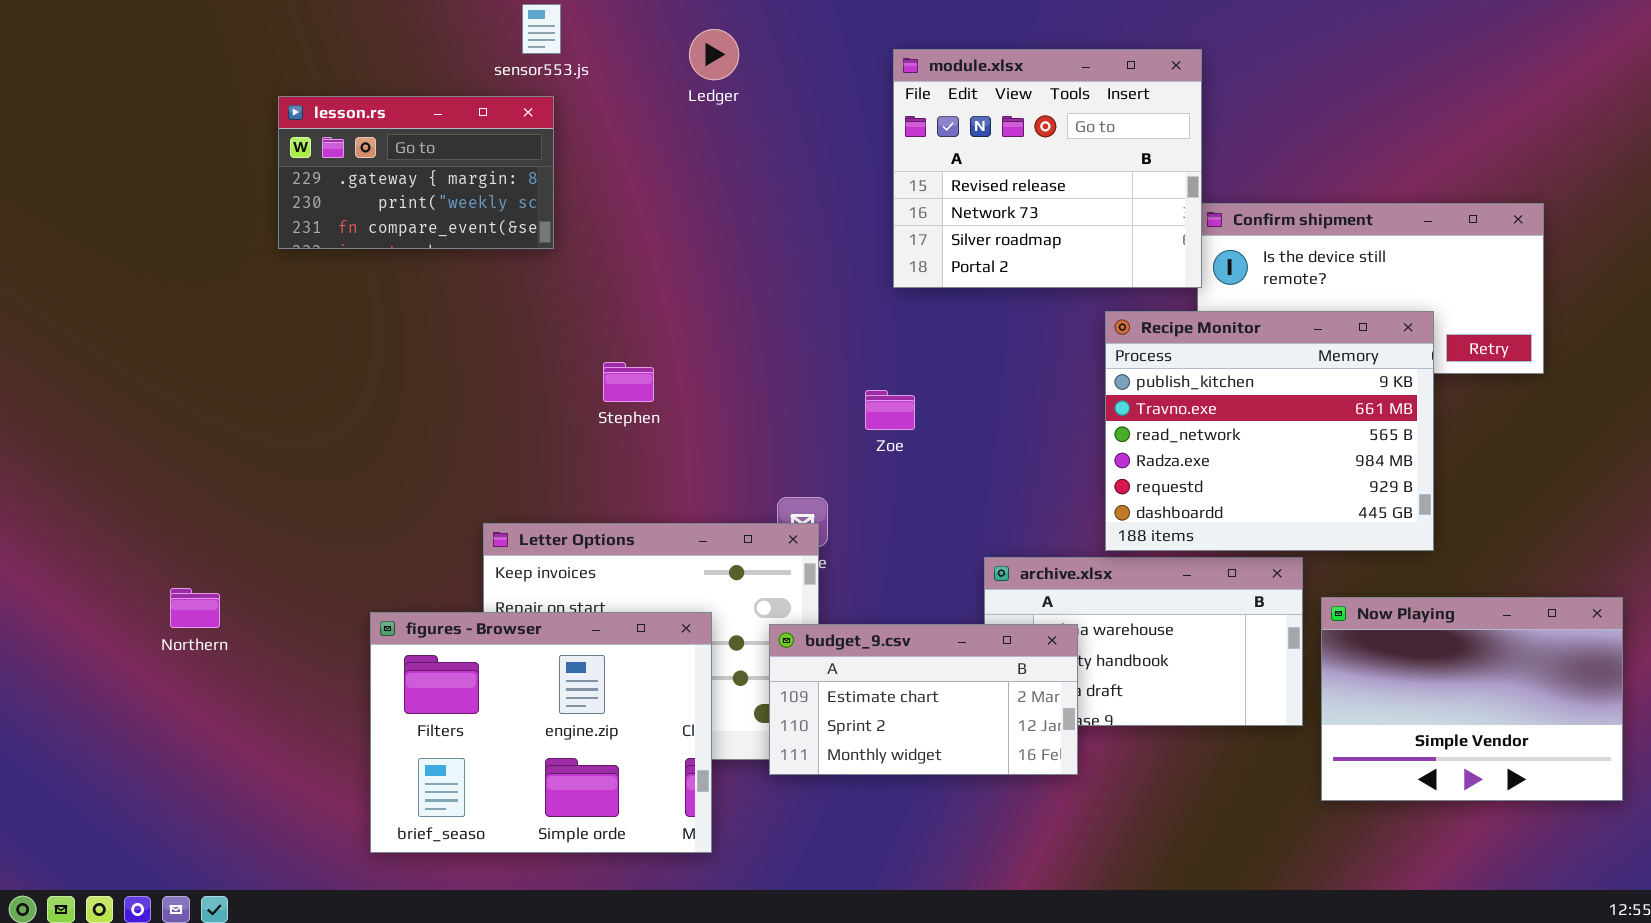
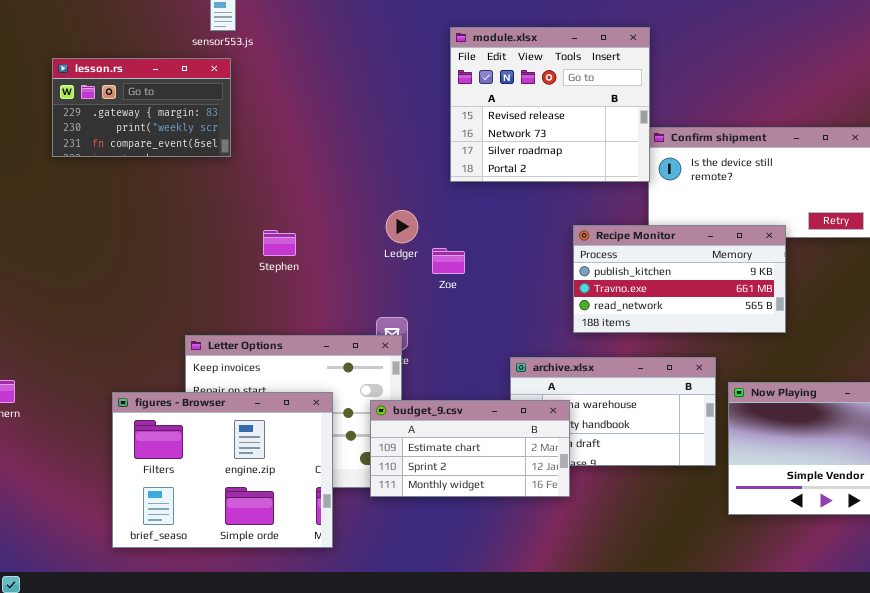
Ledger: [689,29,739,80] -> [386,210,418,243], moved
Recipe Monitor: [1105,311,1434,551] -> [573,225,786,333], moved, resized

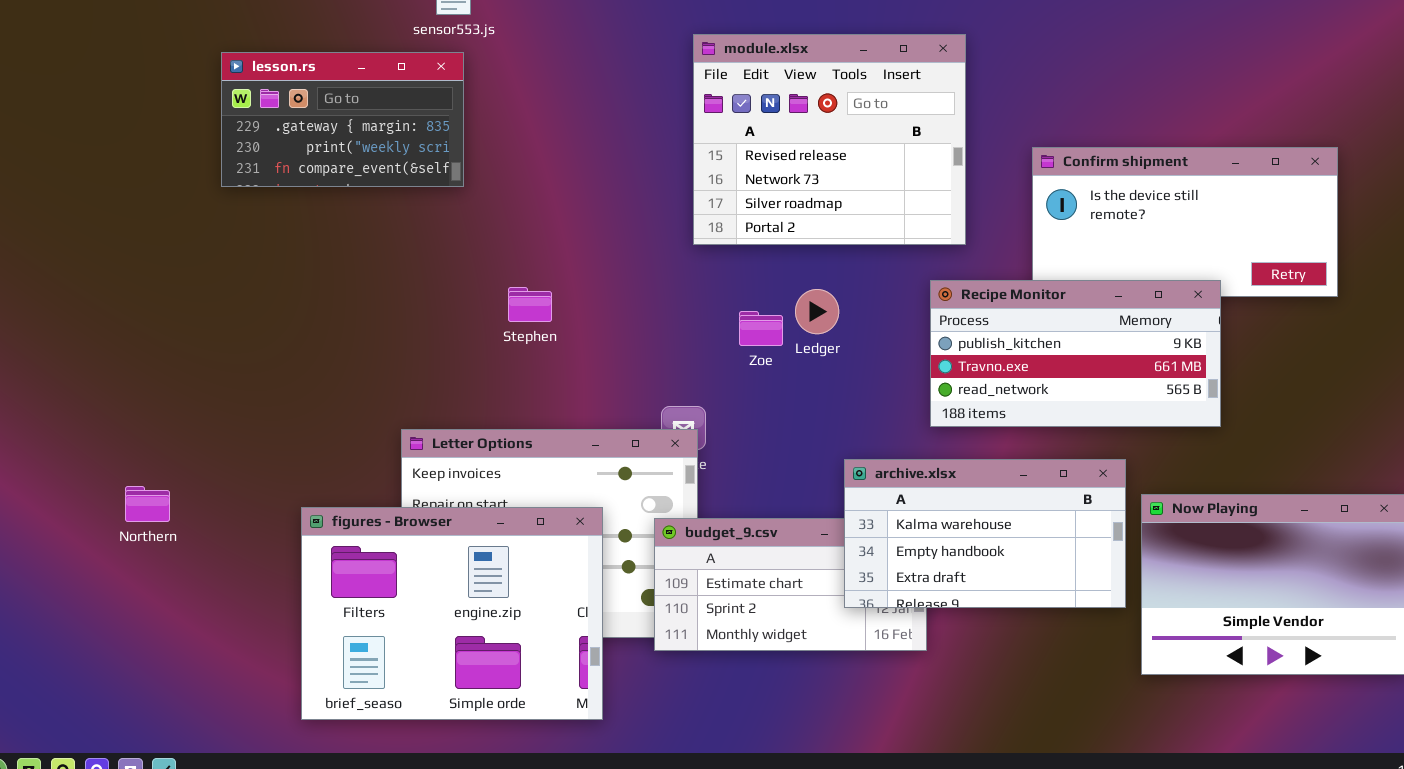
module.xlsx: [450,27,650,182] -> [693,34,966,245], moved
Ledger: [386,210,418,243] -> [795,289,839,334], moved
archive.xlsx: [510,357,716,466] -> [844,459,1126,608], raised

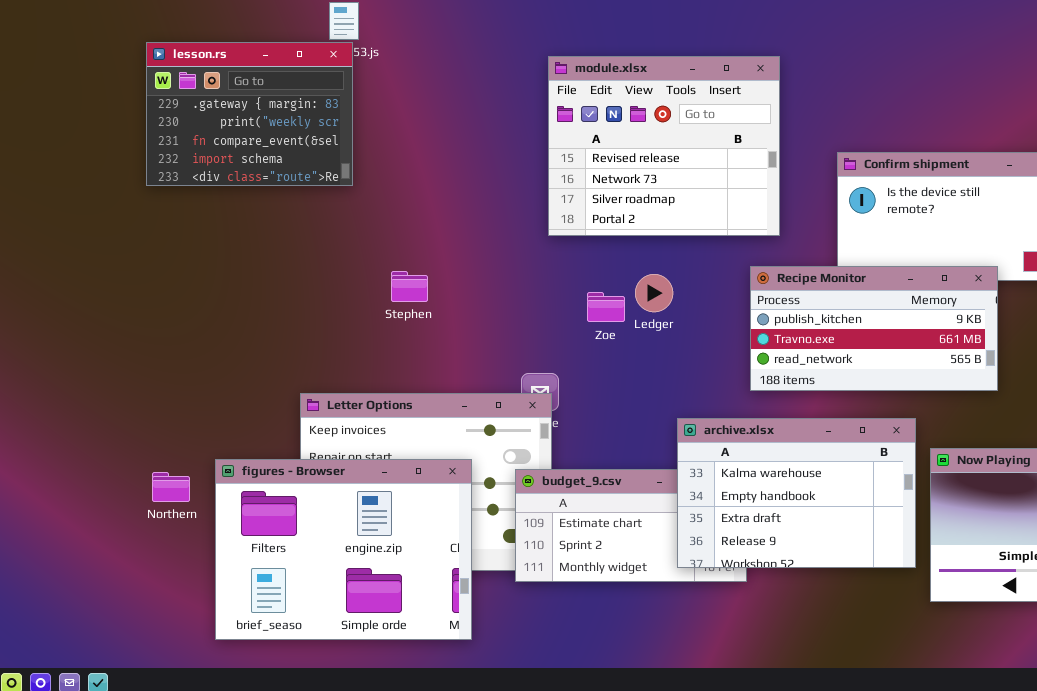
lesson.rs: [221,52,464,187] -> [146,42,353,186], resized
archive.xlsx: [844,459,1126,608] -> [677,418,916,568], resized
Northern: [125,486,170,522] -> [152,472,190,502], moved

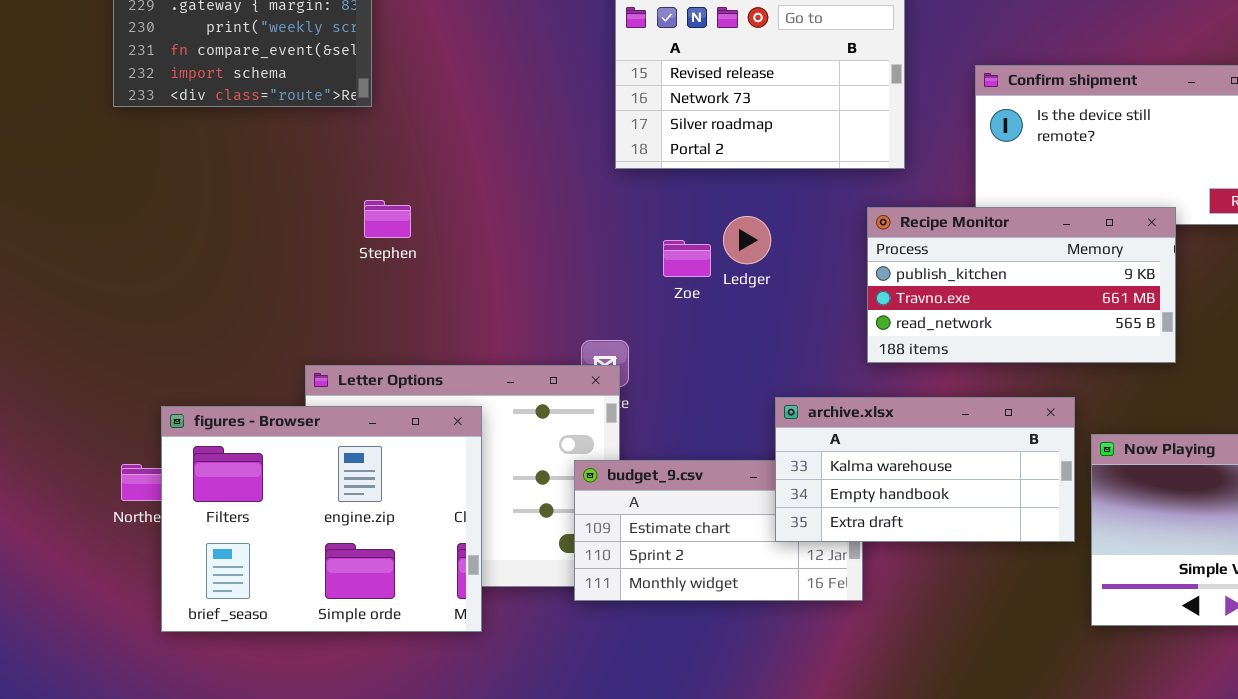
Stephen: [391,271,428,302] -> [364,200,411,238], moved
archive.xlsx: [677,418,916,568] -> [775,397,1075,542], resized
figures - Browser: [215,459,472,640] -> [161,406,482,632], moved

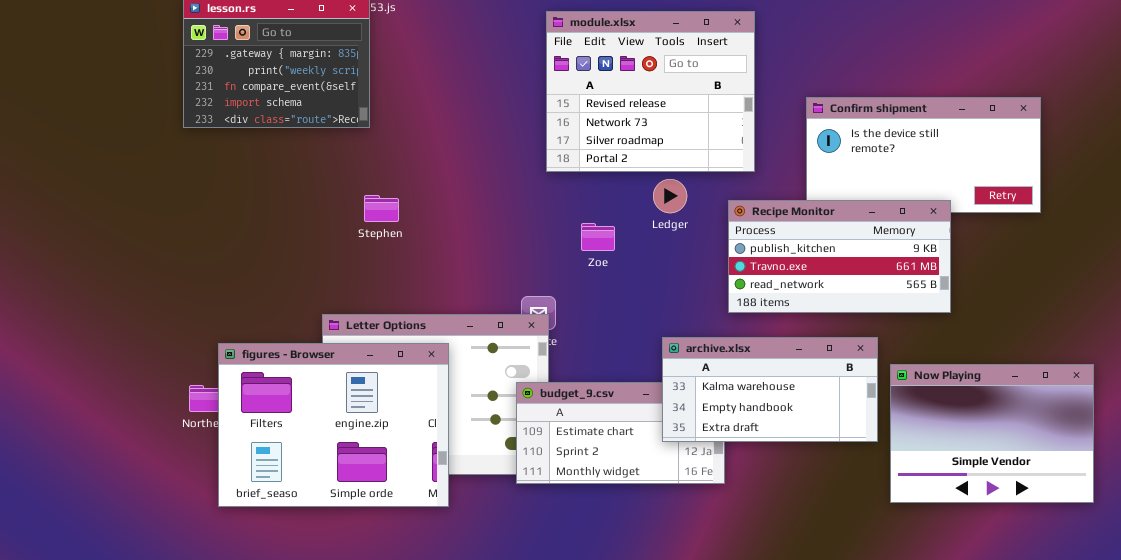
Ledger: [723,216,771,264] -> [653,179,687,213], moved

